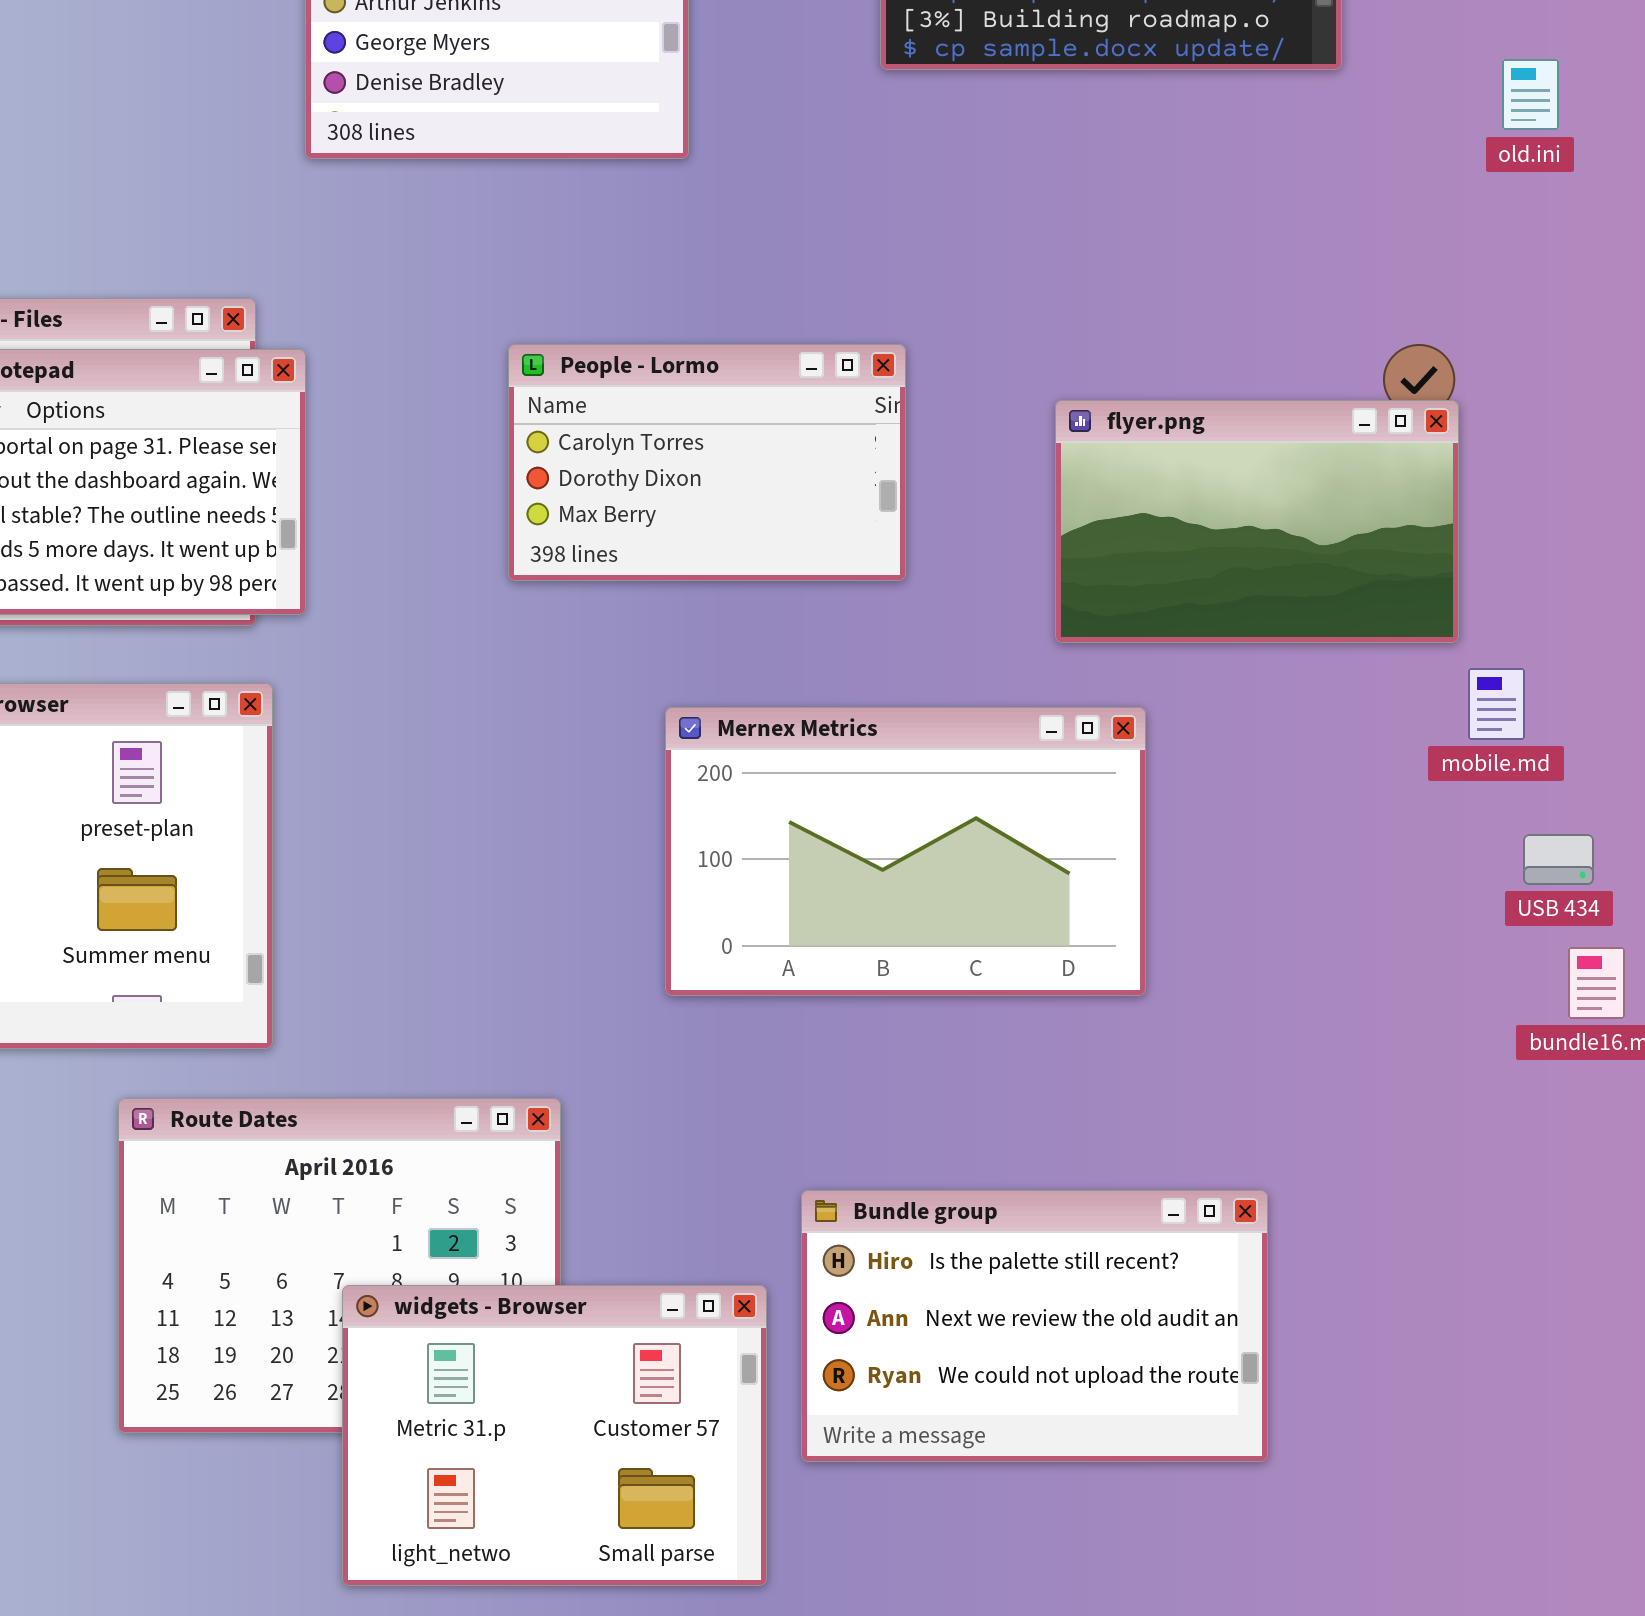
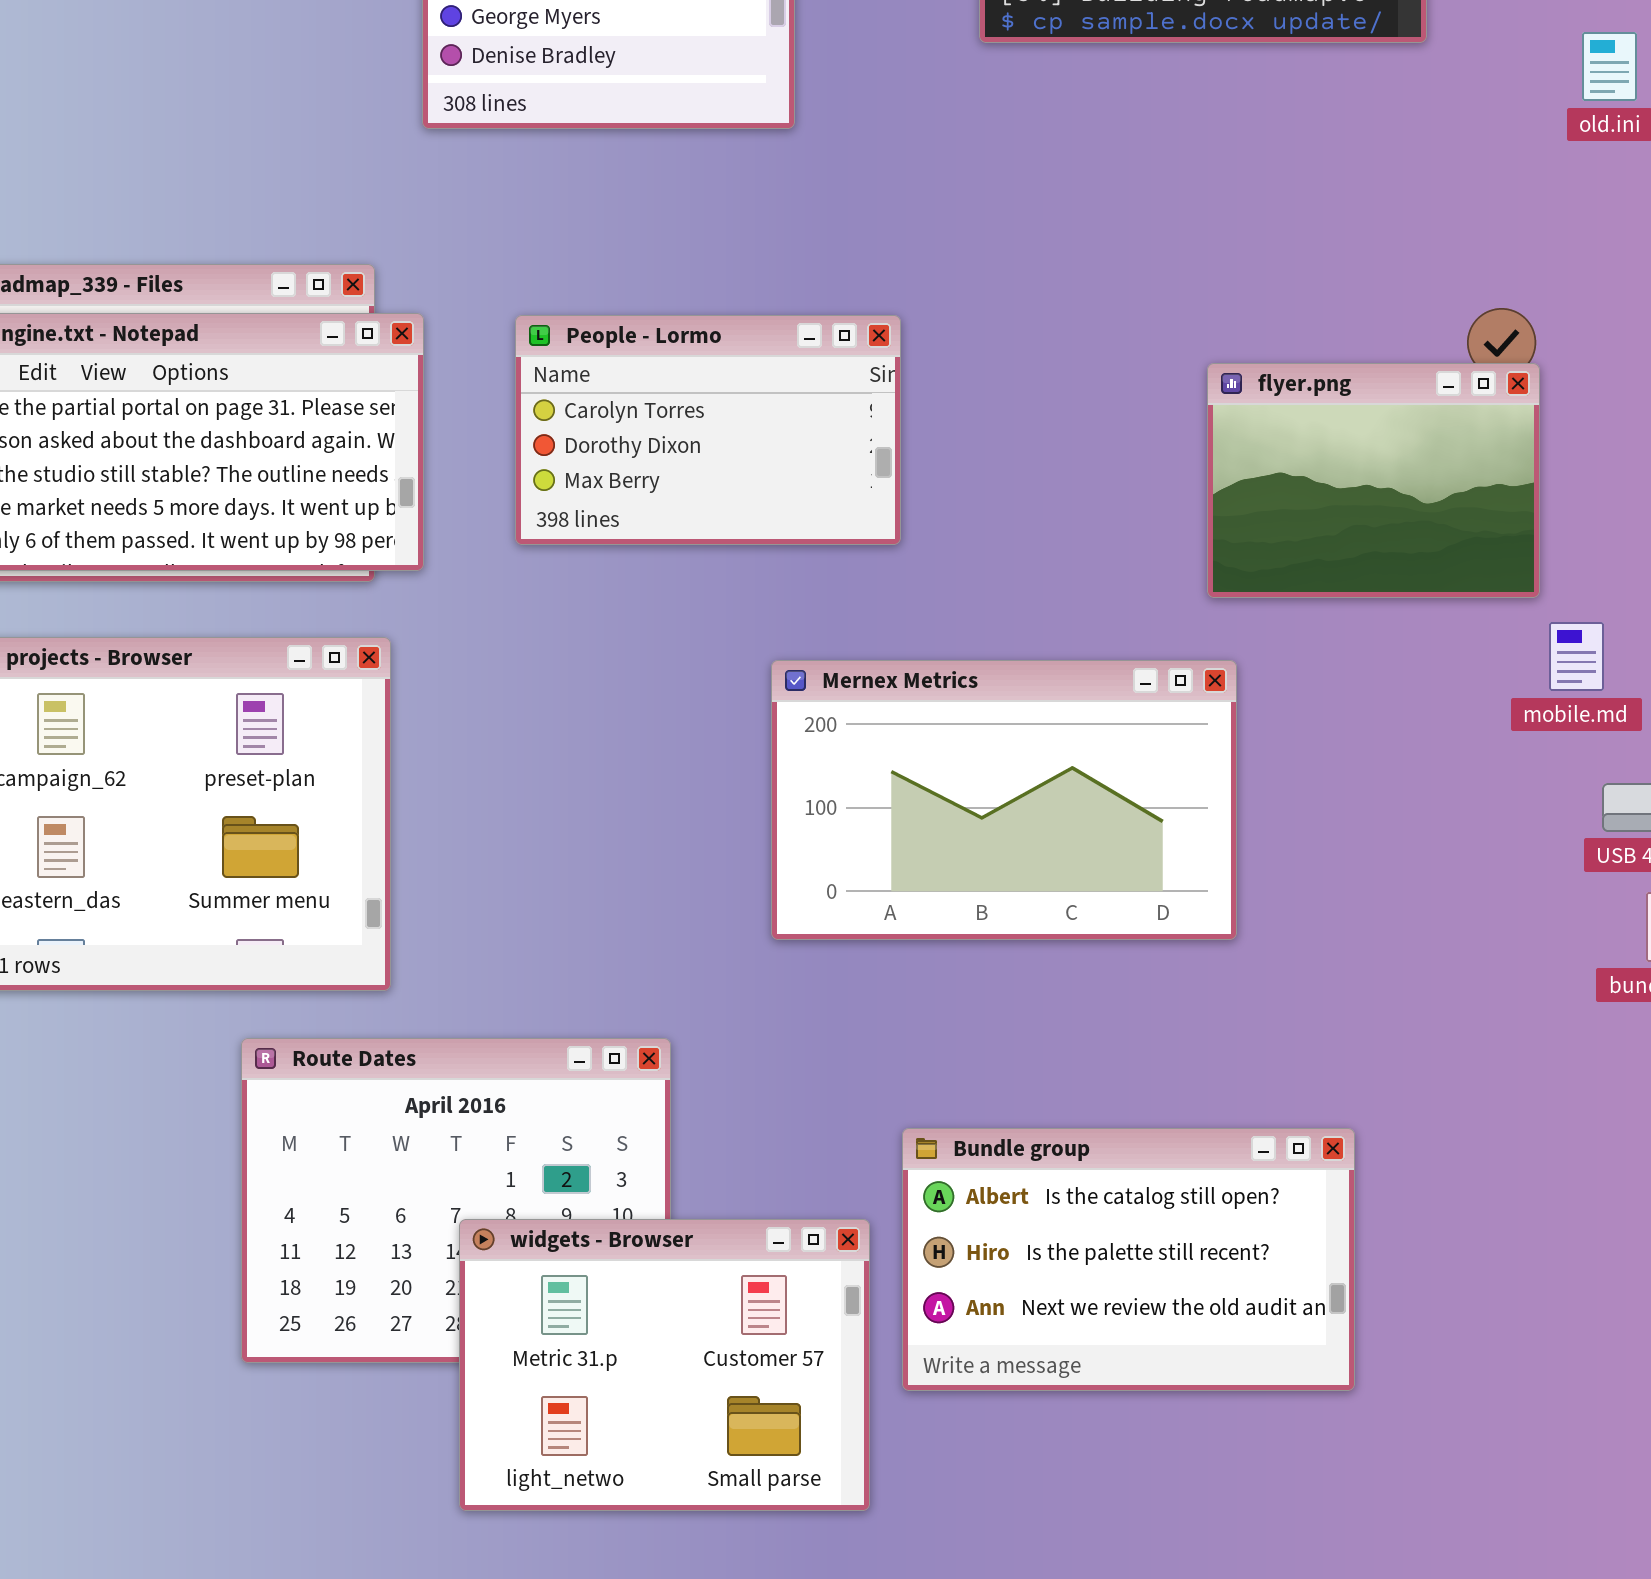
People - Lormo: [508,344,906,581] -> [515,315,901,545], moved
flyer.png: [1055,400,1459,643] -> [1207,363,1540,598], resized
Bundle group: [801,1190,1268,1462] -> [902,1128,1355,1391], scrolled up 1 row

